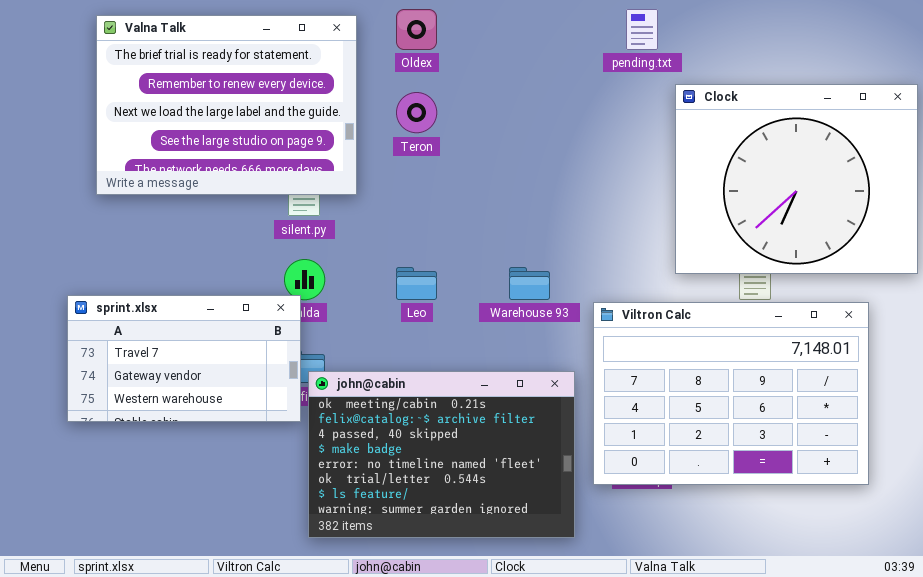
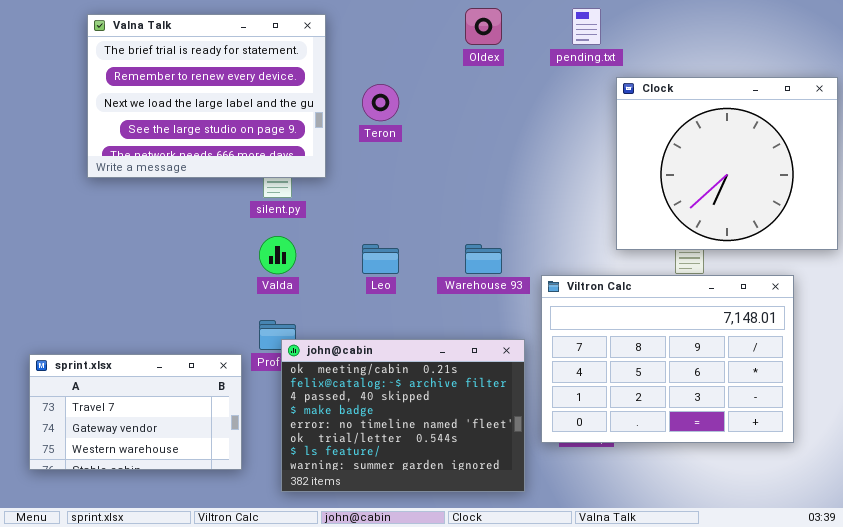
Oldex: [396,9,437,50] -> [465,8,502,45], moved
sprint.xlsx: [67,295,301,422] -> [29,354,242,470], moved

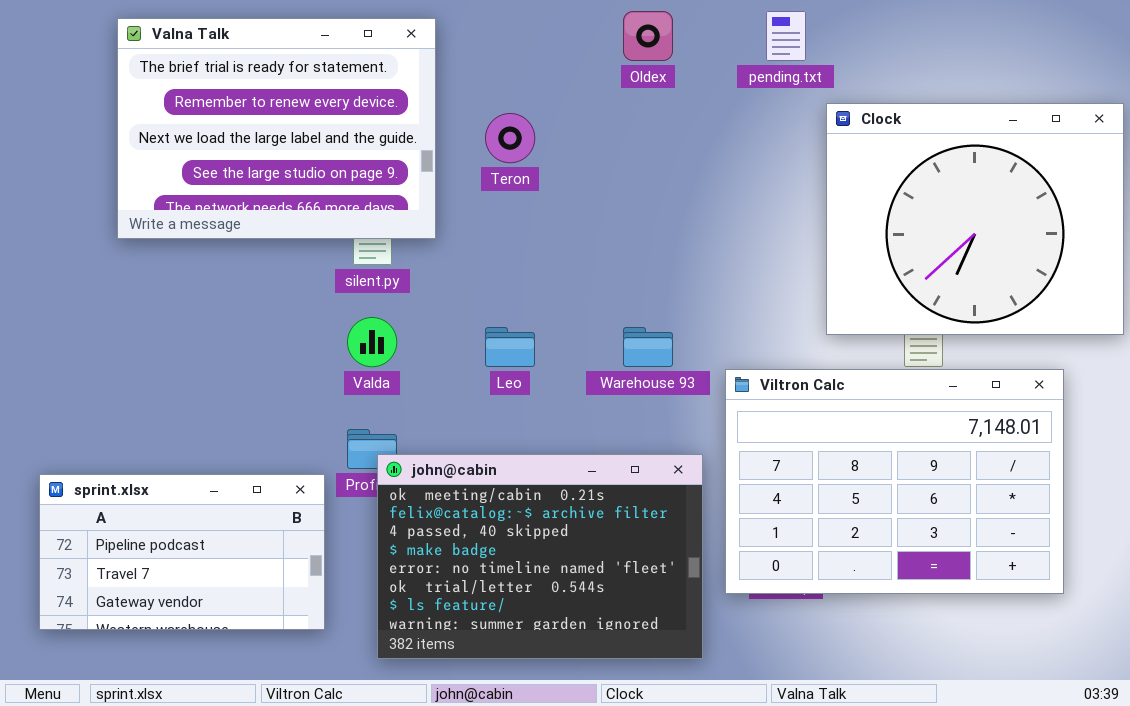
sprint.xlsx: [29,354,242,470] -> [39,474,325,630], scrolled up 1 row

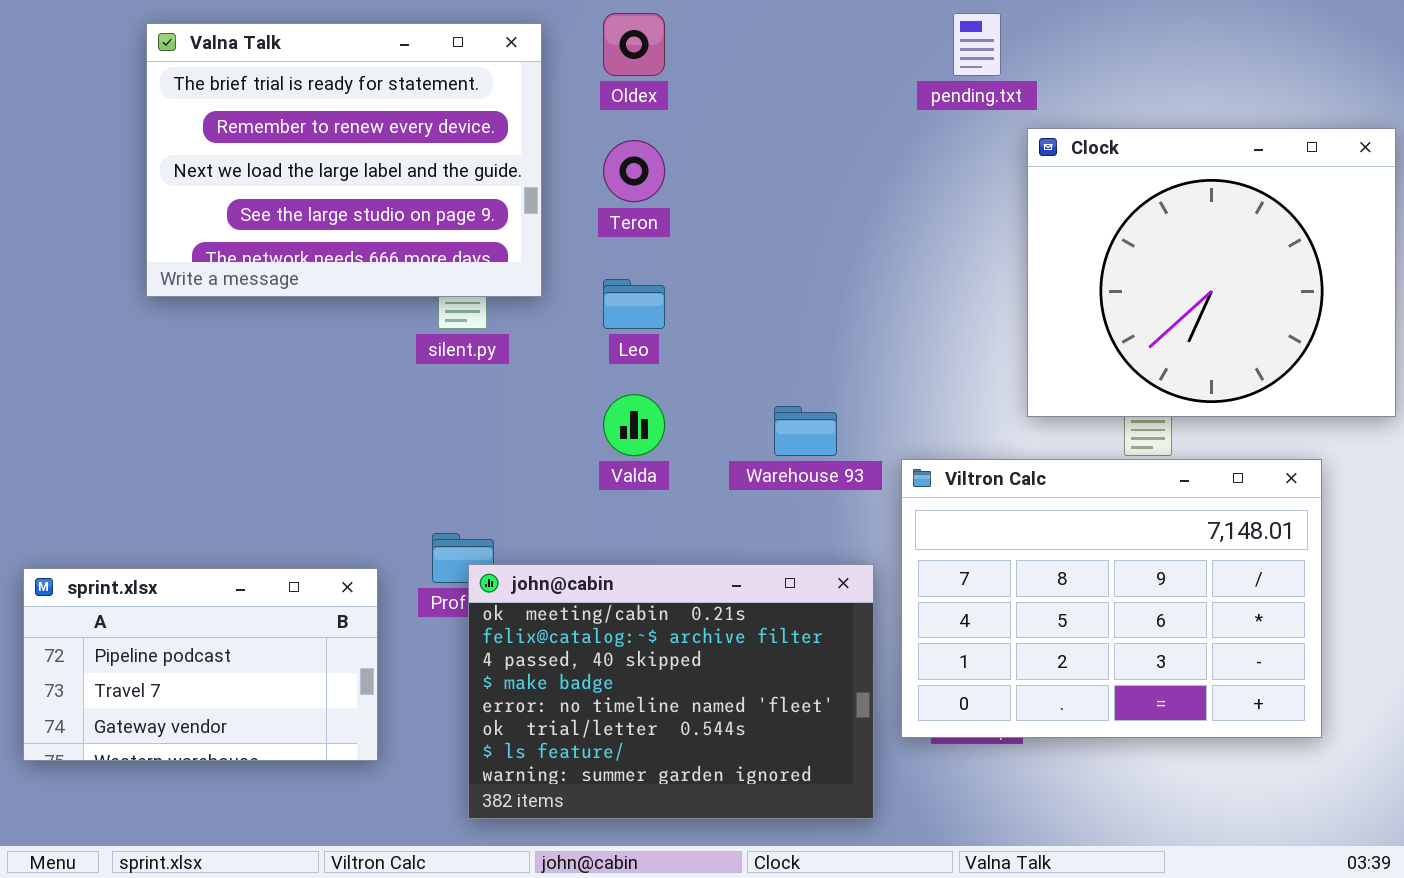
Oldex: [623,11,673,61] -> [603,13,665,76], moved
Valda: [347,317,397,367] -> [603,394,665,456], moved
Leo: [485,327,535,367] -> [603,279,665,329], moved
sprint.xlsx: [39,474,325,630] -> [23,568,378,761], moved

